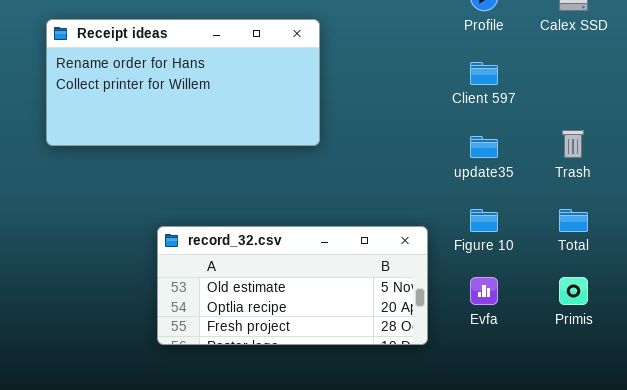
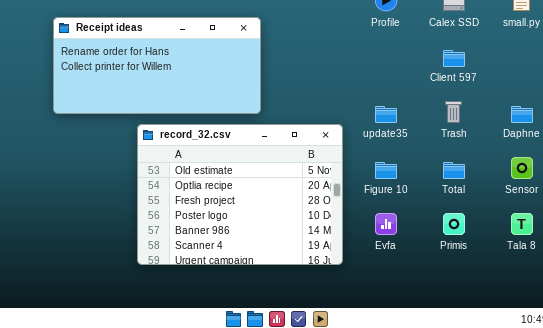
Client 597: [470,62,498,85] -> [443,50,465,67], moved
record_32.csv: [157,226,428,345] -> [137,124,343,265], resized

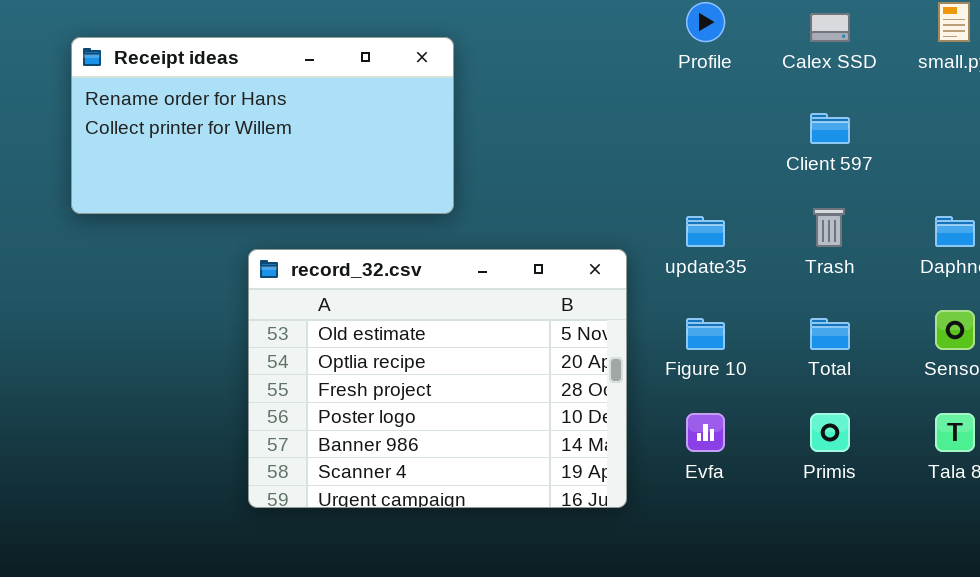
Receipt ideas: [53,17,261,114] -> [71,37,454,214], moved

